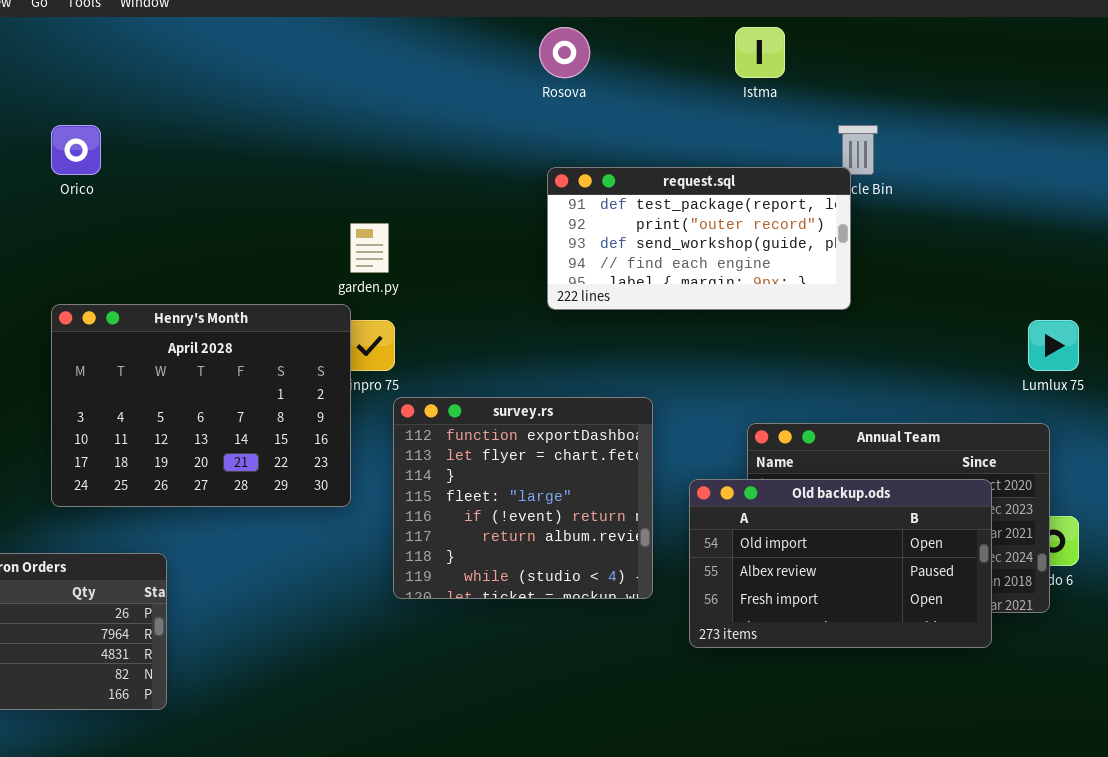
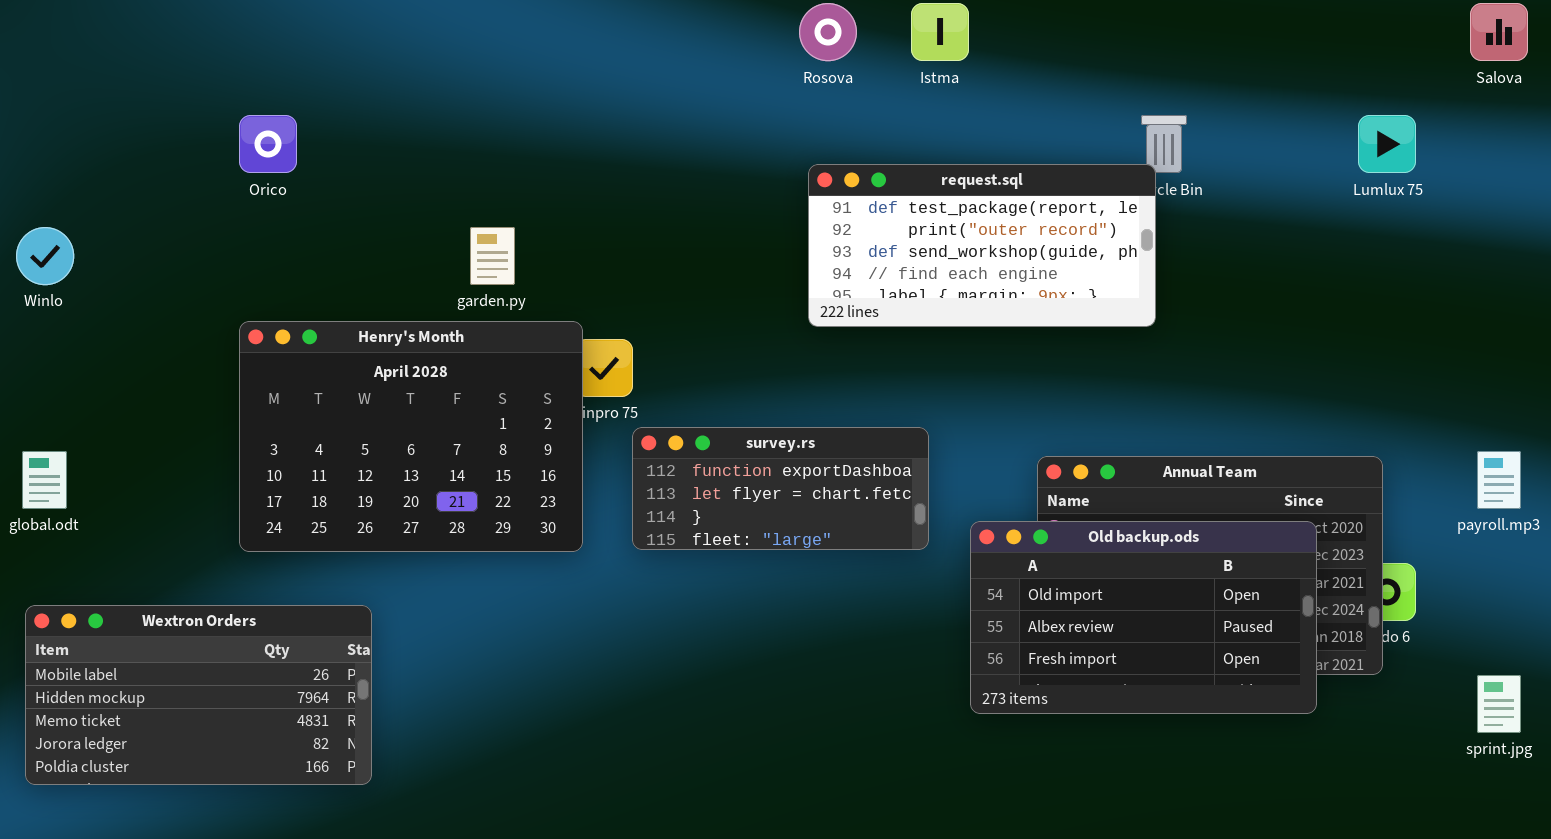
Istma: [735,27,785,78] -> [911,3,969,61], moved
garden.py: [350,223,389,273] -> [470,227,515,285], moved
Lumlux 75: [1028,320,1079,371] -> [1358,115,1416,173], moved
survey.rs: [393,397,653,599] -> [632,427,929,550], resized

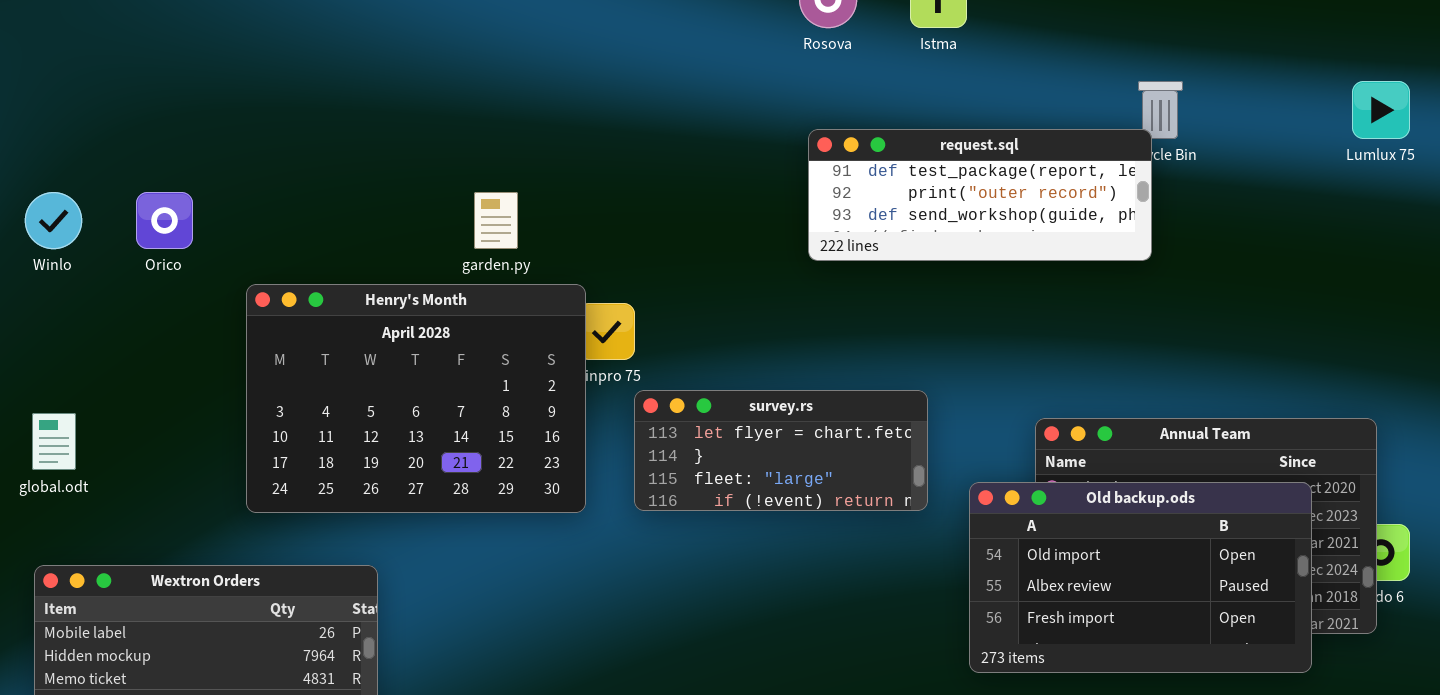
Orico: [239,115,297,173] -> [136,192,193,249], moved
request.sql: [808,164,1156,327] -> [808,129,1152,261], resized
survey.rs: [632,427,929,550] -> [634,390,928,511], scrolled down 1 row

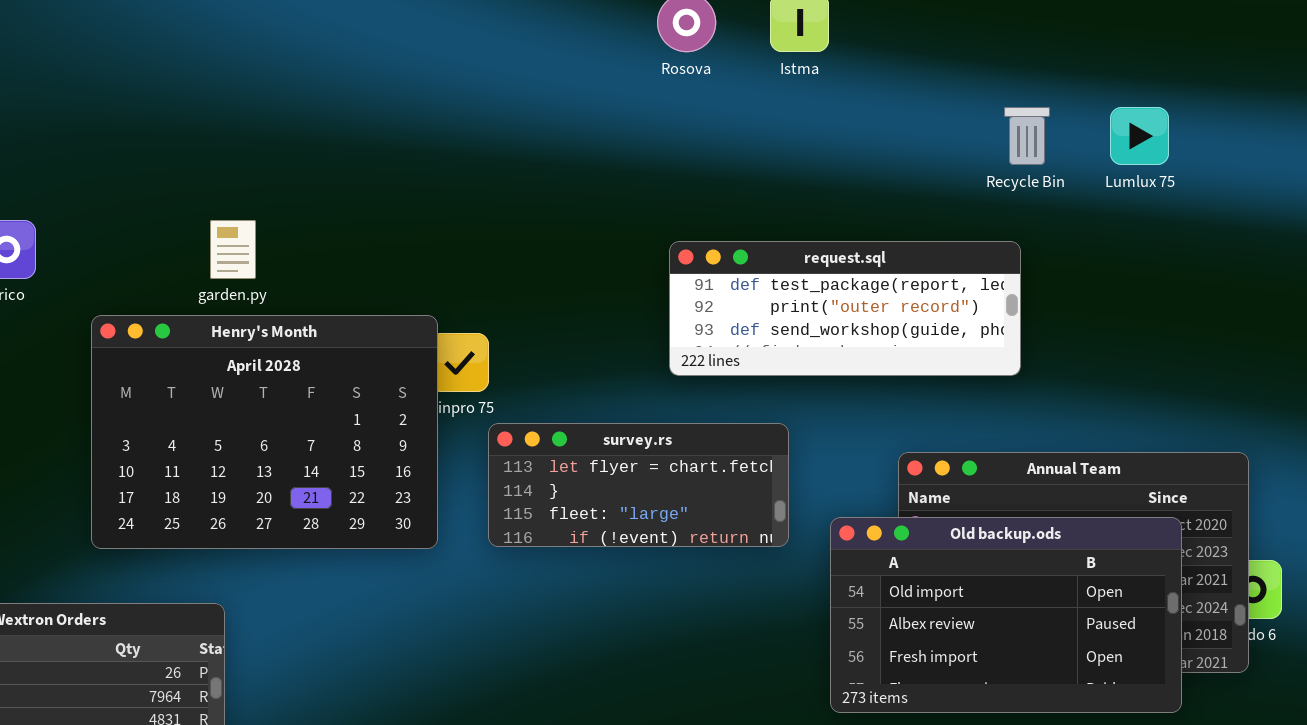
Lumlux 75: [1352,81,1410,139] -> [1110,107,1169,165], moved
request.sql: [808,129,1152,261] -> [669,241,1021,376], moved
garden.py: [474,192,518,249] -> [210,220,256,279], moved

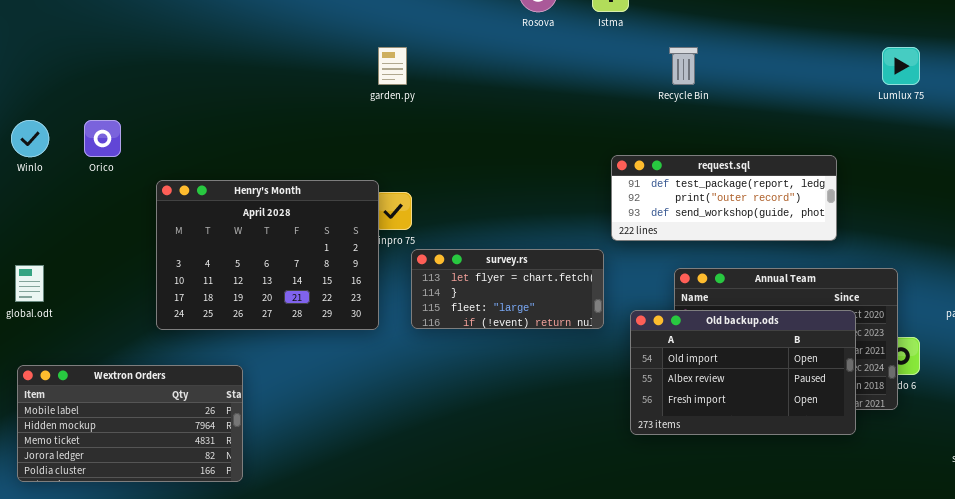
Recycle Bin: [1004,107,1050,165] -> [669,47,698,85], moved
Lumlux 75: [1110,107,1169,165] -> [882,47,920,85], moved
garden.py: [210,220,256,279] -> [378,47,407,85], moved
request.sql: [669,241,1021,376] -> [611,155,837,241], moved

